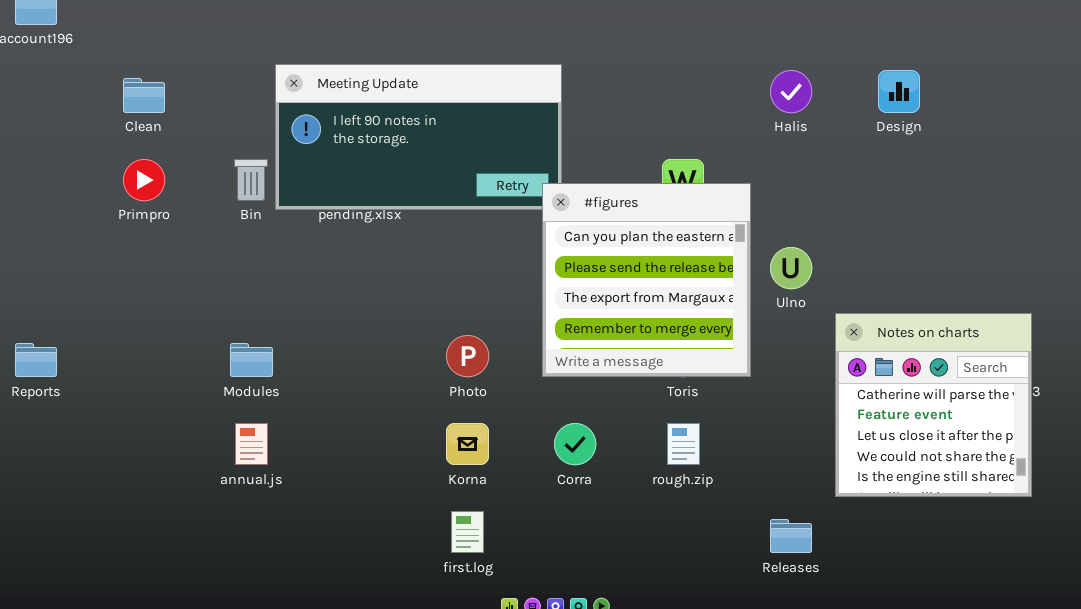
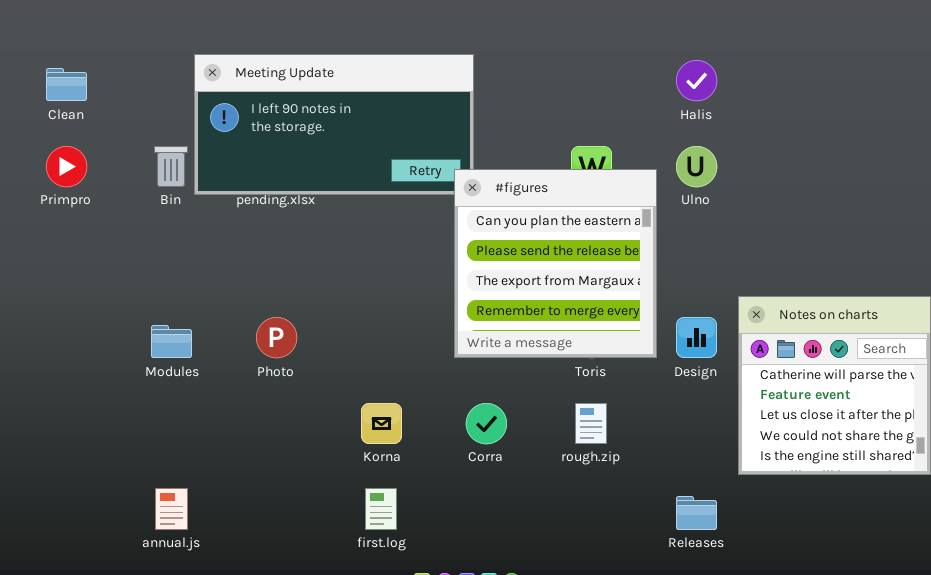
Design: [878,70,920,113] -> [676,317,717,358], moved
Ulno: [770,247,812,289] -> [676,146,717,187], moved
Photo: [446,335,489,377] -> [256,317,297,358], moved
annual.js: [235,423,268,465] -> [155,488,188,530], moved

